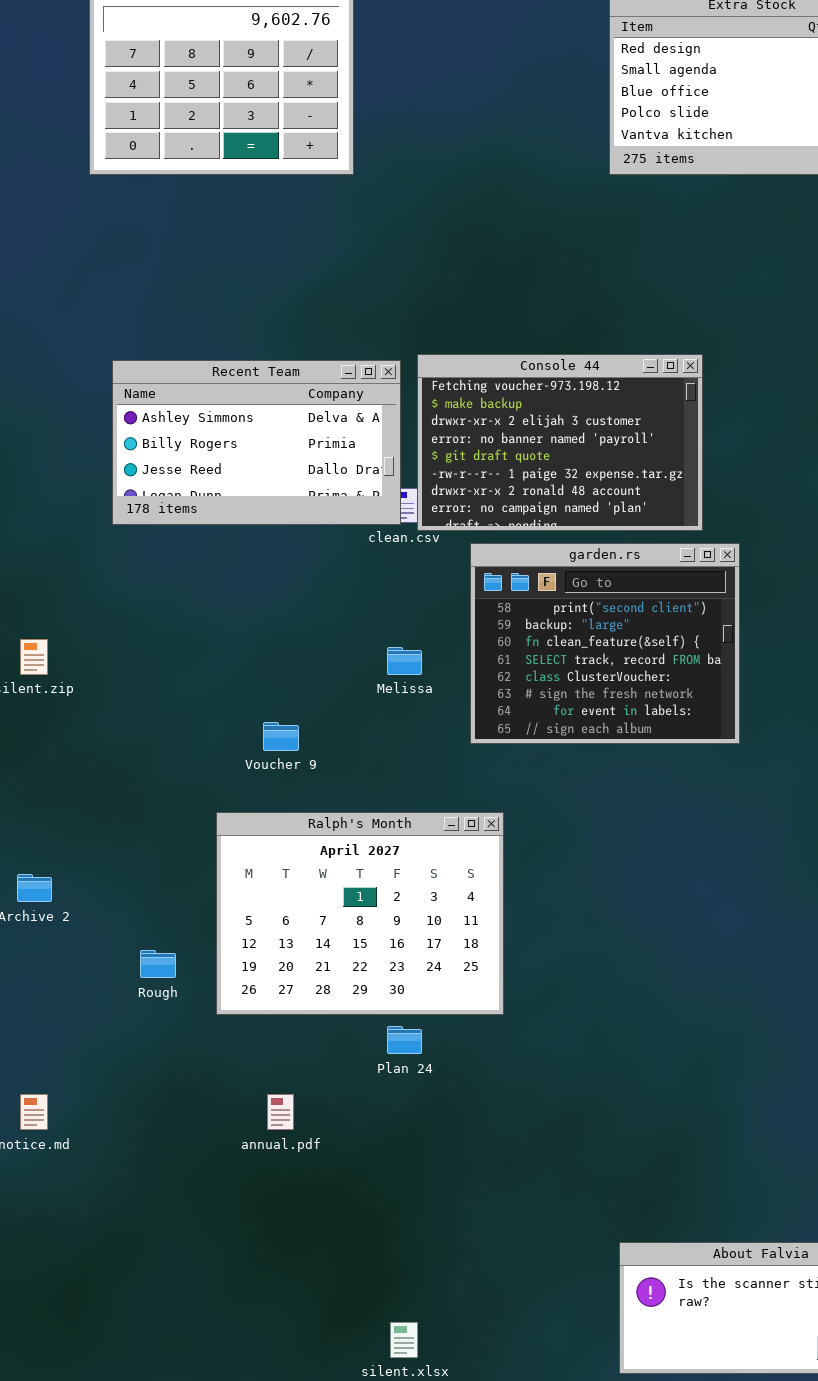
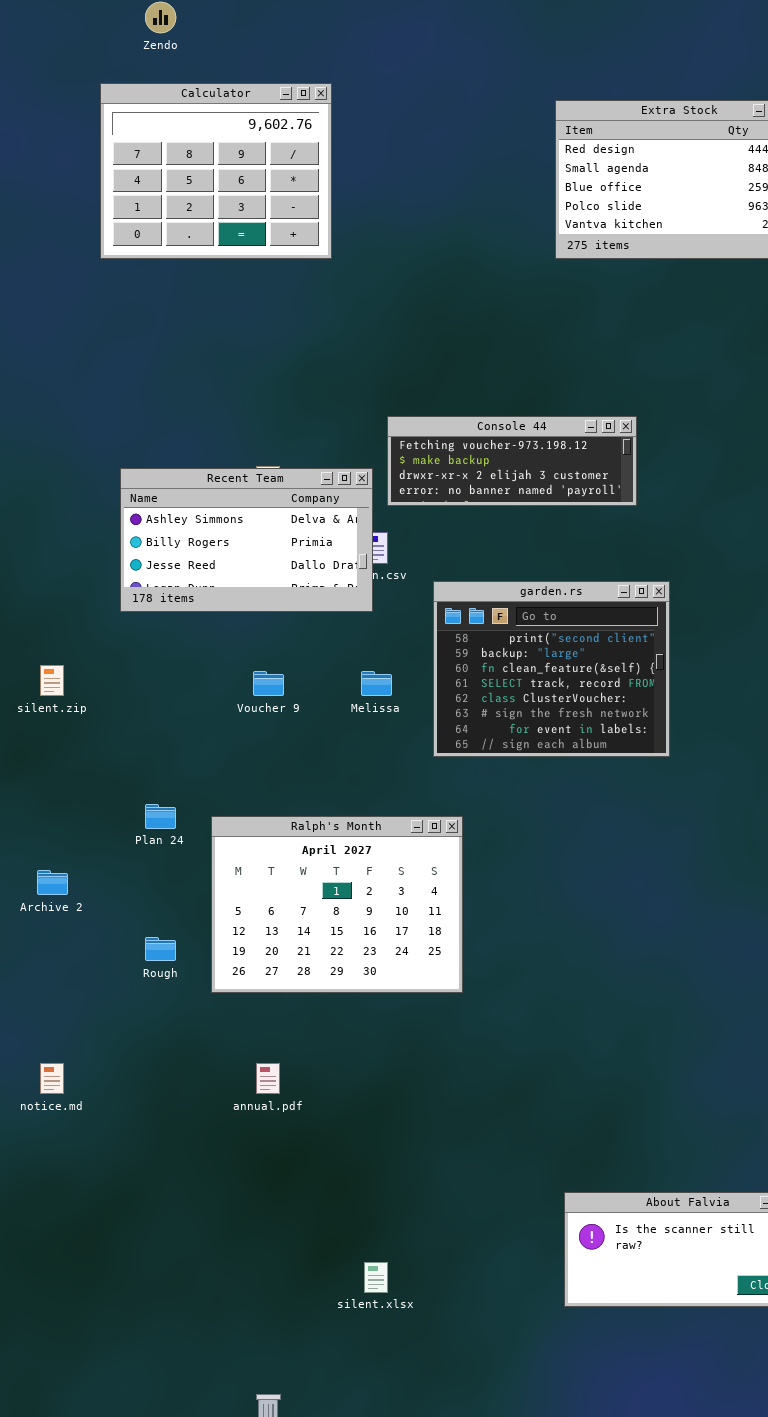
Console 44: [417,354,703,531] -> [387,416,637,506], resized
Recent Team: [112,360,401,525] -> [120,468,373,612], moved
Voucher 9: [263,722,299,751] -> [253,671,284,696], moved
Plan 24: [387,1026,422,1054] -> [145,804,176,829], moved

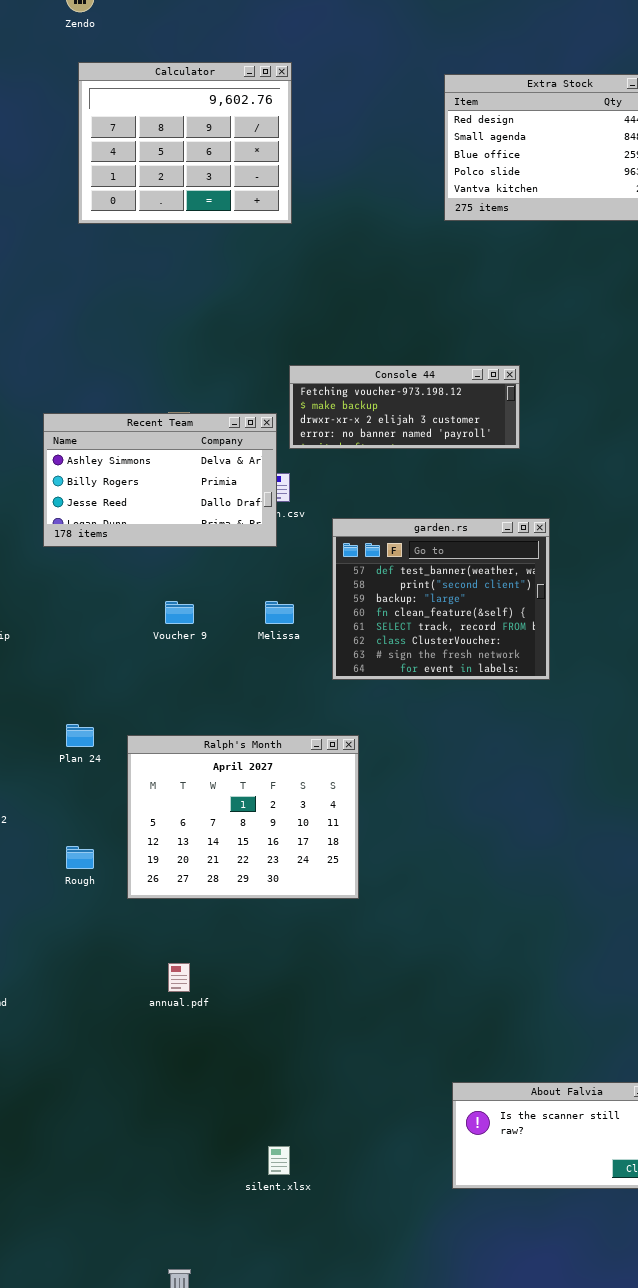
Calculator: [100,83,332,259] -> [78,62,292,224], moved
garden.rs: [433,581,670,757] -> [332,518,550,680], scrolled up 1 row

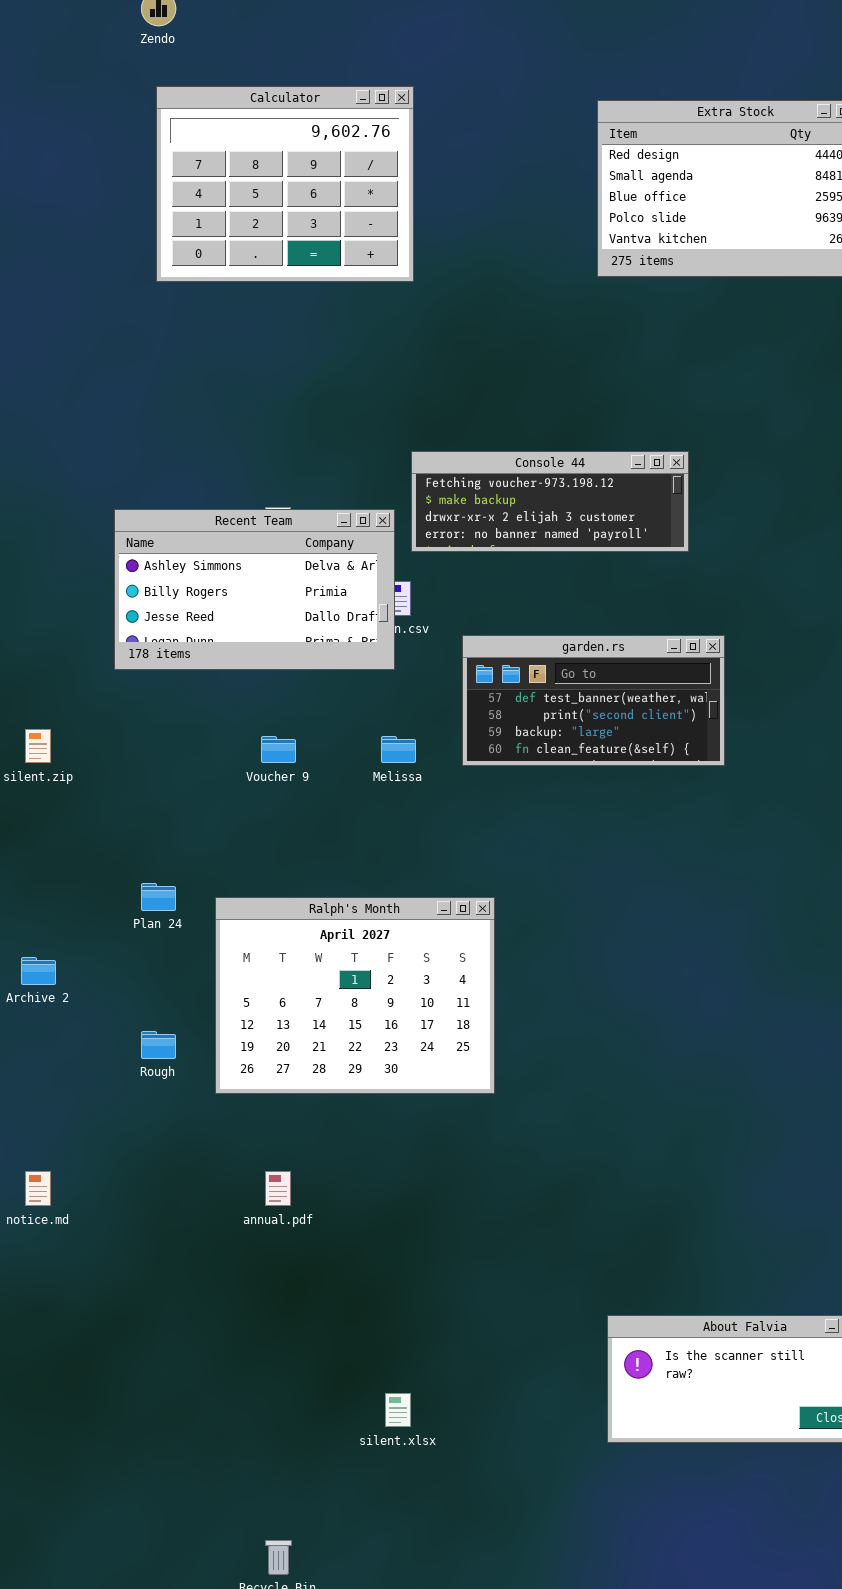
garden.rs: [332,518,550,680] -> [462,635,725,766], resized

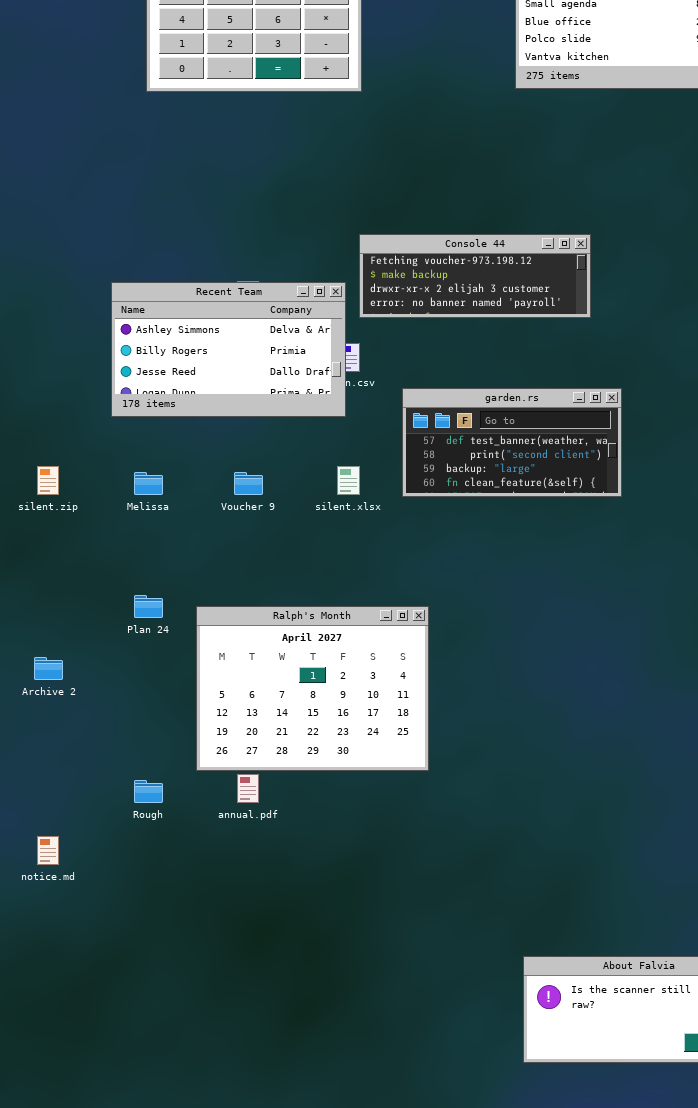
Melissa: [381,736,416,763] -> [134,472,163,495], moved
Rough: [141,1031,176,1059] -> [134,780,163,803], moved
annual.pdf: [265,1171,291,1206] -> [237,774,259,803], moved
silent.xlsx: [385,1393,411,1427] -> [337,466,360,495], moved

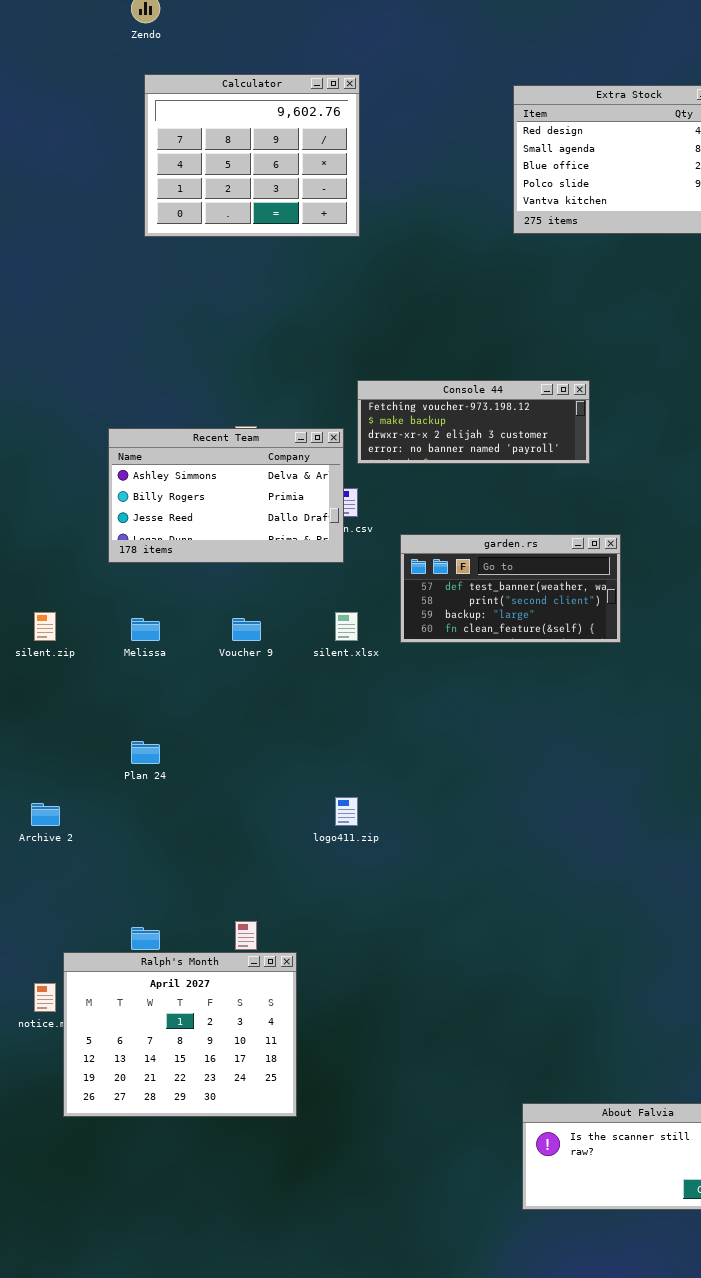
Ralph's Month: [196,606,429,771] -> [63,952,297,1117], moved

